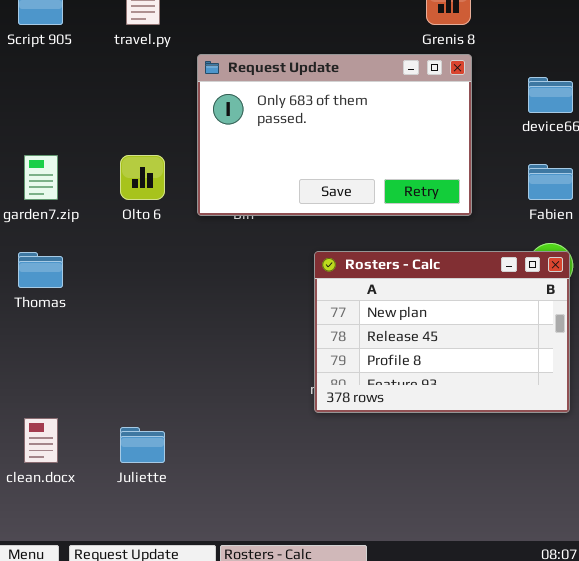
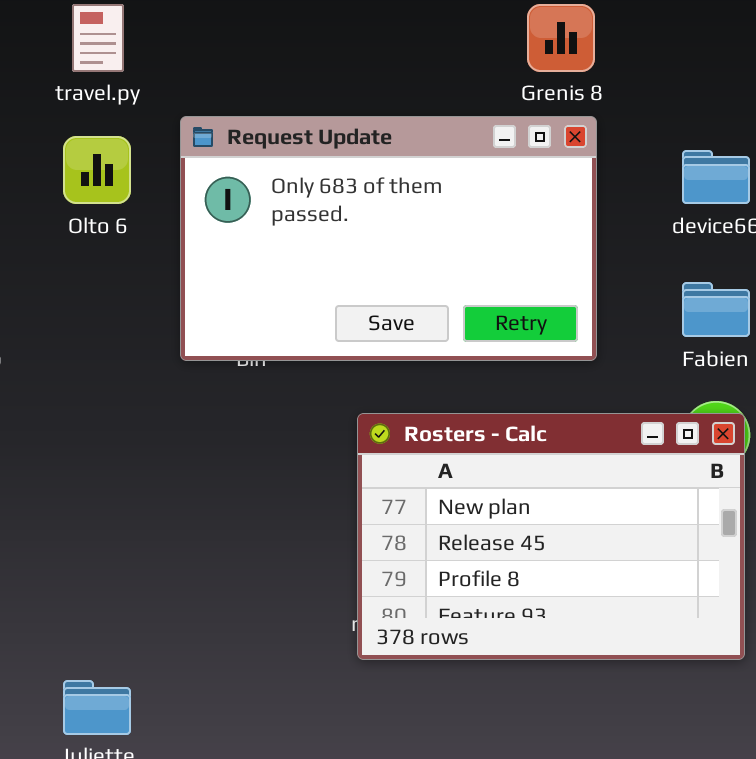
Olto 6: [120,155,165,200] -> [63,136,131,204], moved

